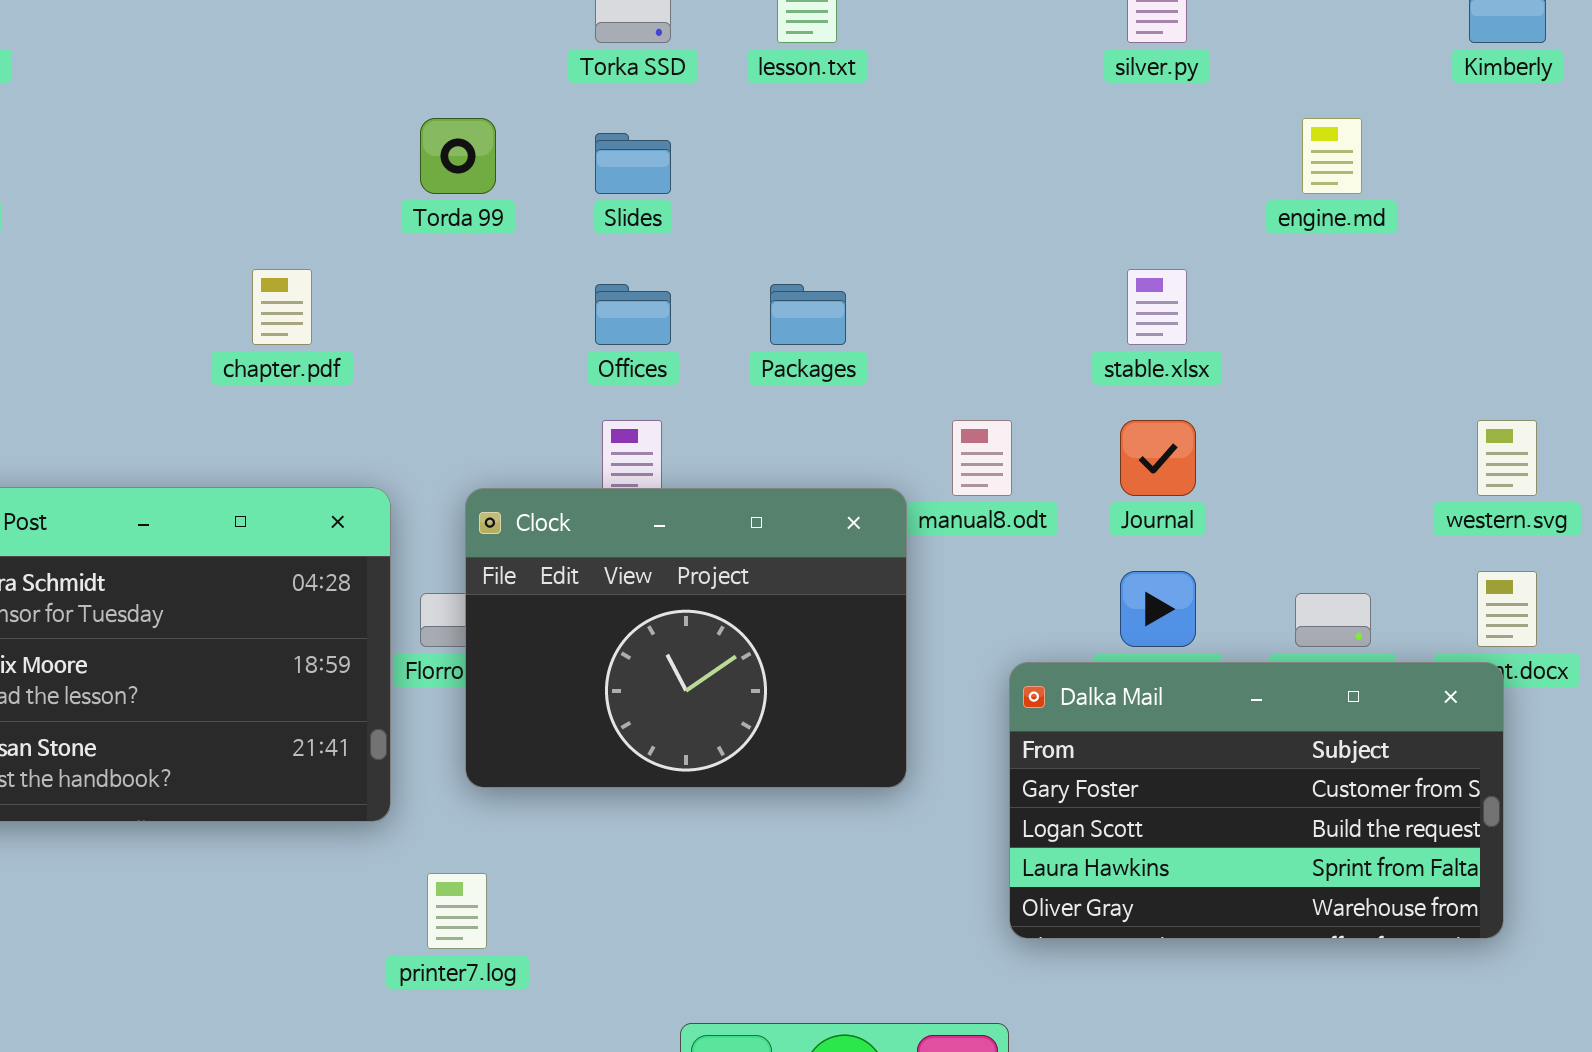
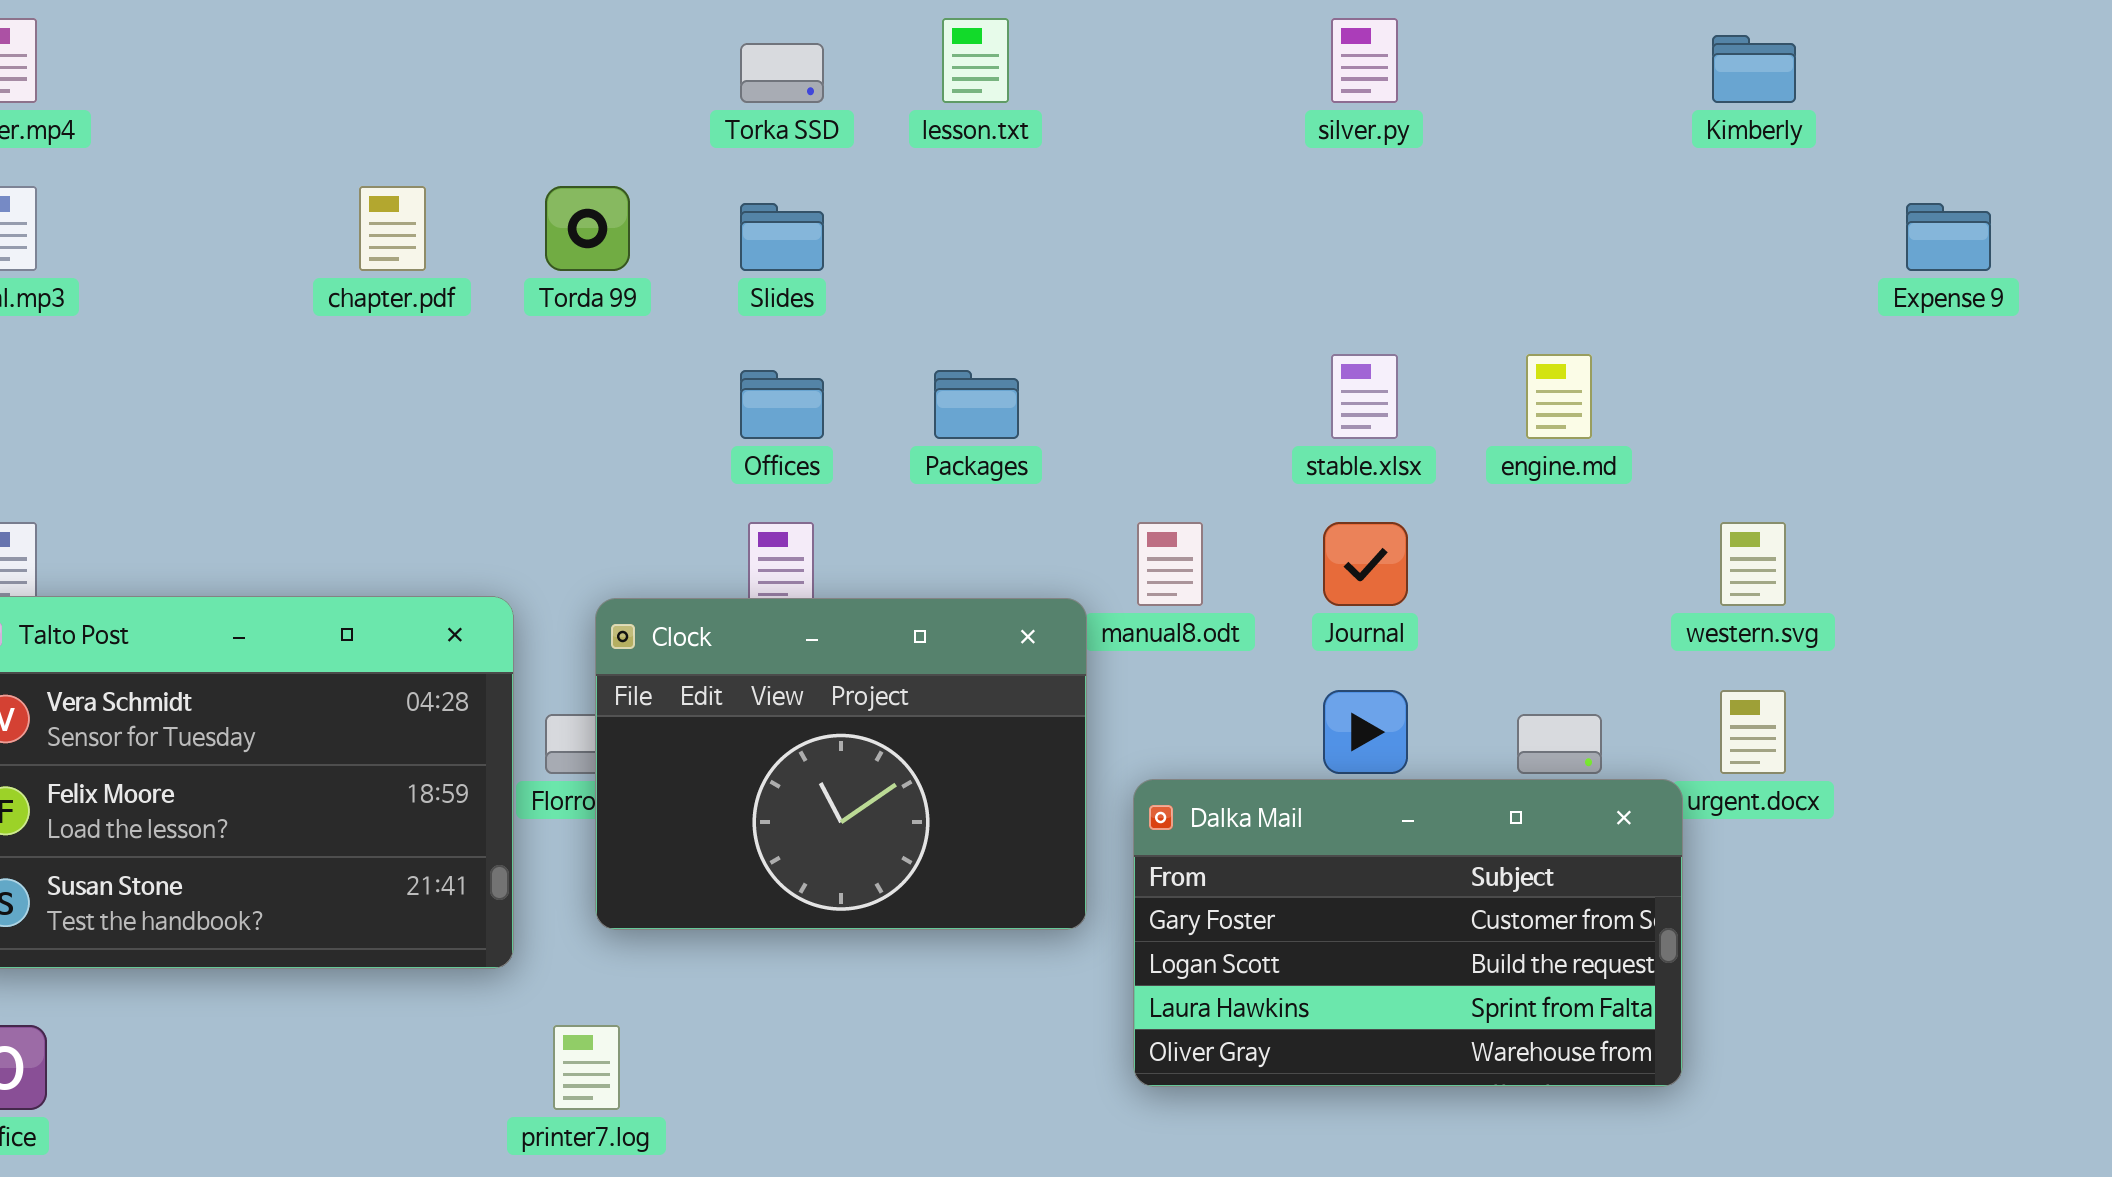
engine.md: [1302,118,1362,194] -> [1526,354,1592,439], moved
chapter.pdf: [252,269,312,345] -> [359,186,426,271], moved
Dalka Mail: [1009,662,1504,939] -> [1133,779,1683,1087], moved

